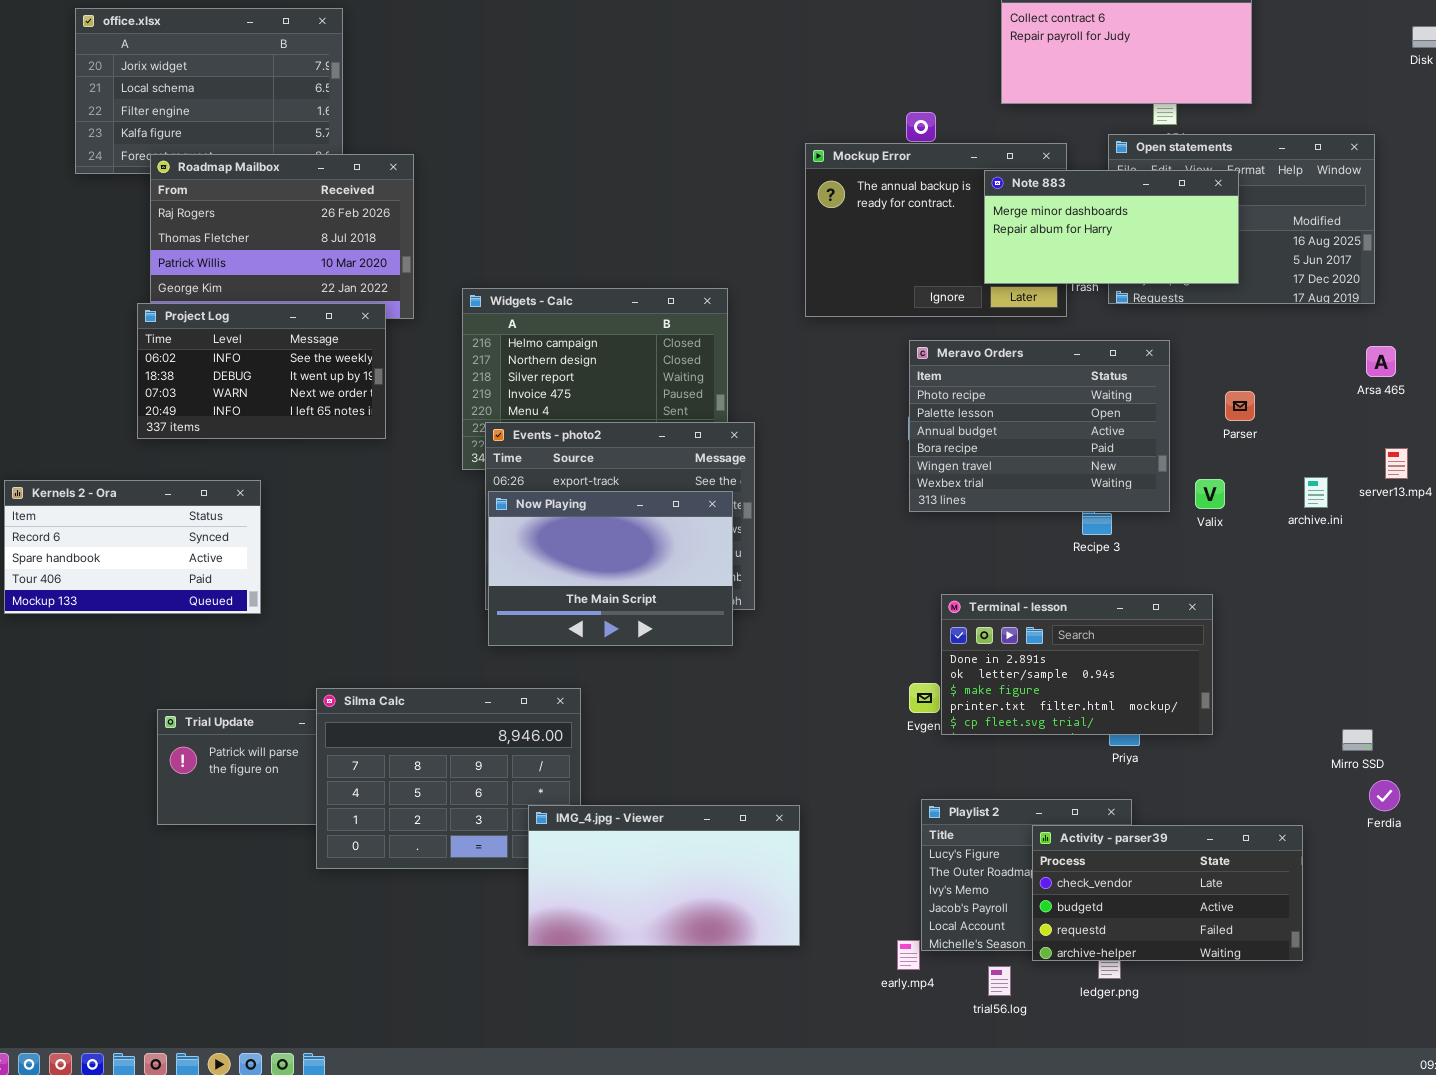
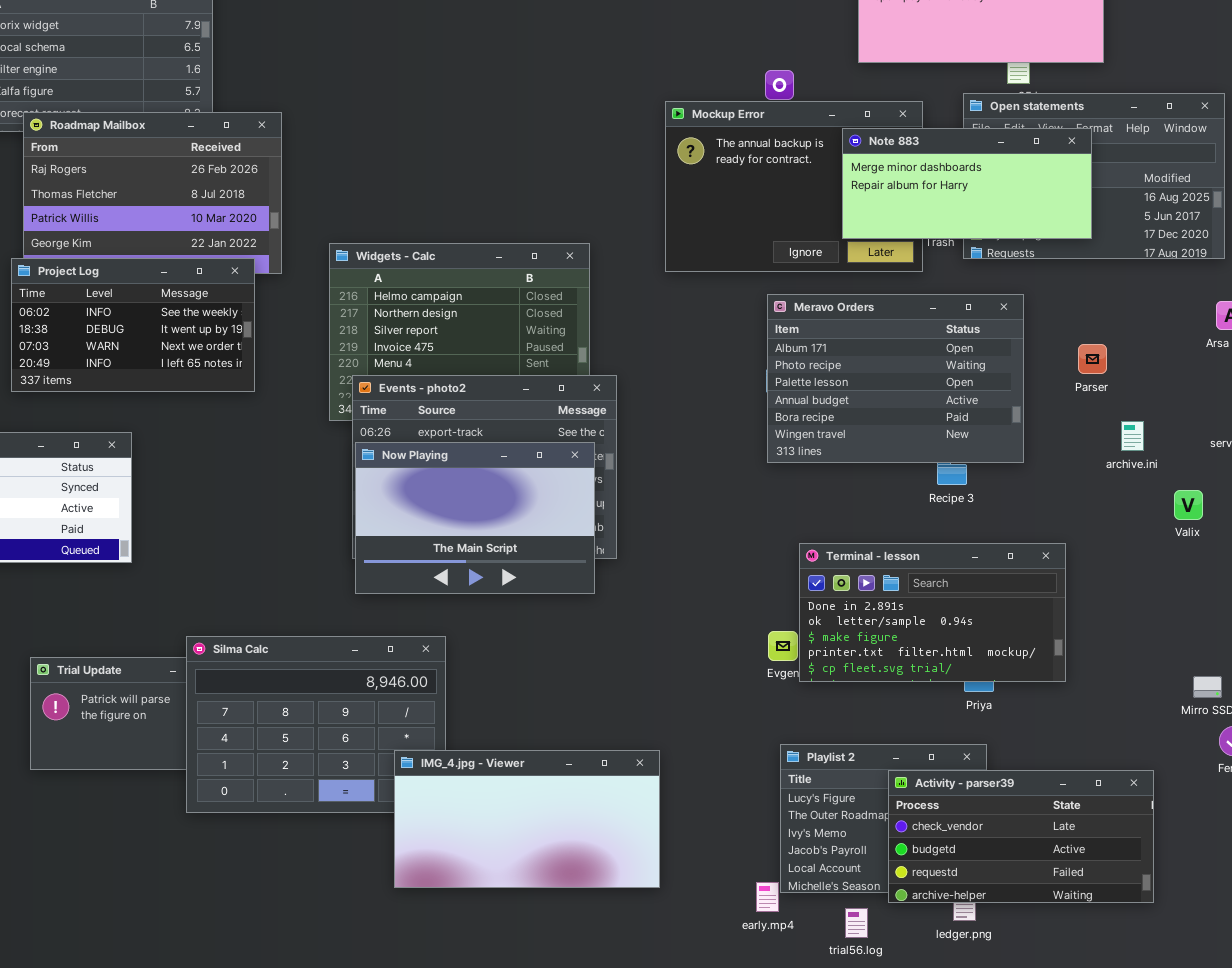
Meravo Orders: [909,340,1170,512] -> [767,294,1024,463], scrolled up 1 row
archive.ini: [1304,477,1328,508] -> [1121,421,1144,451], moved
Valix: [1195,479,1225,509] -> [1174,490,1203,520], moved

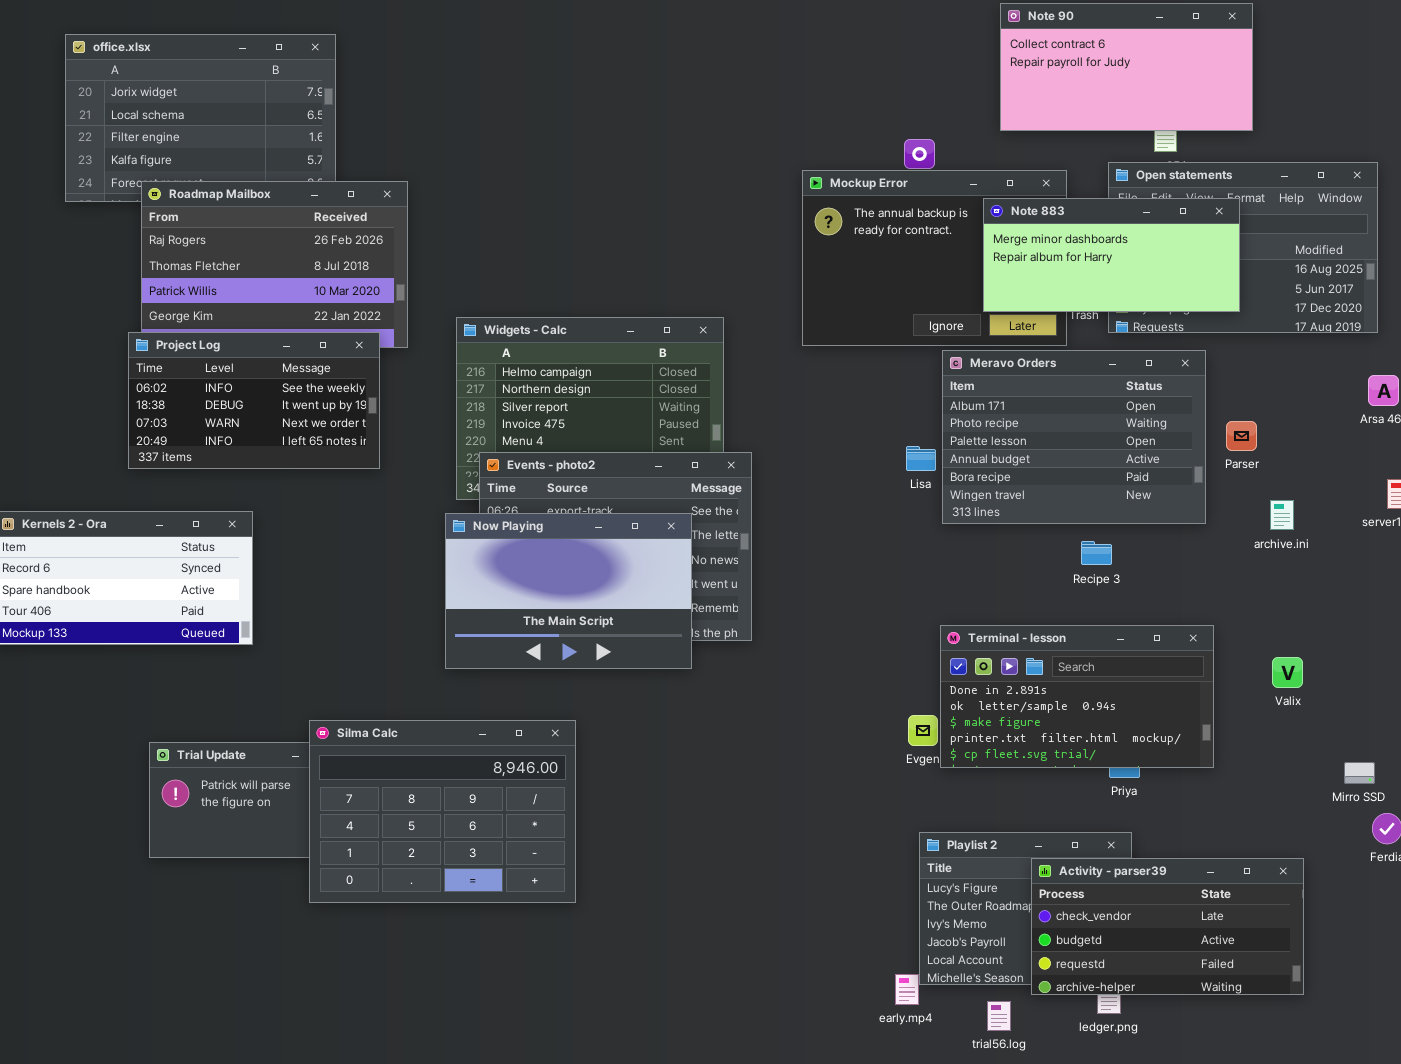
Meravo Orders: [767,294,1024,463] -> [942,350,1206,524], moved
Now Playing: [355,442,595,594] -> [445,513,692,669], moved
Valix: [1174,490,1203,520] -> [1272,657,1303,688], moved
IMG_4.jpg - Viewer: [394,750,660,888] -> none, closed

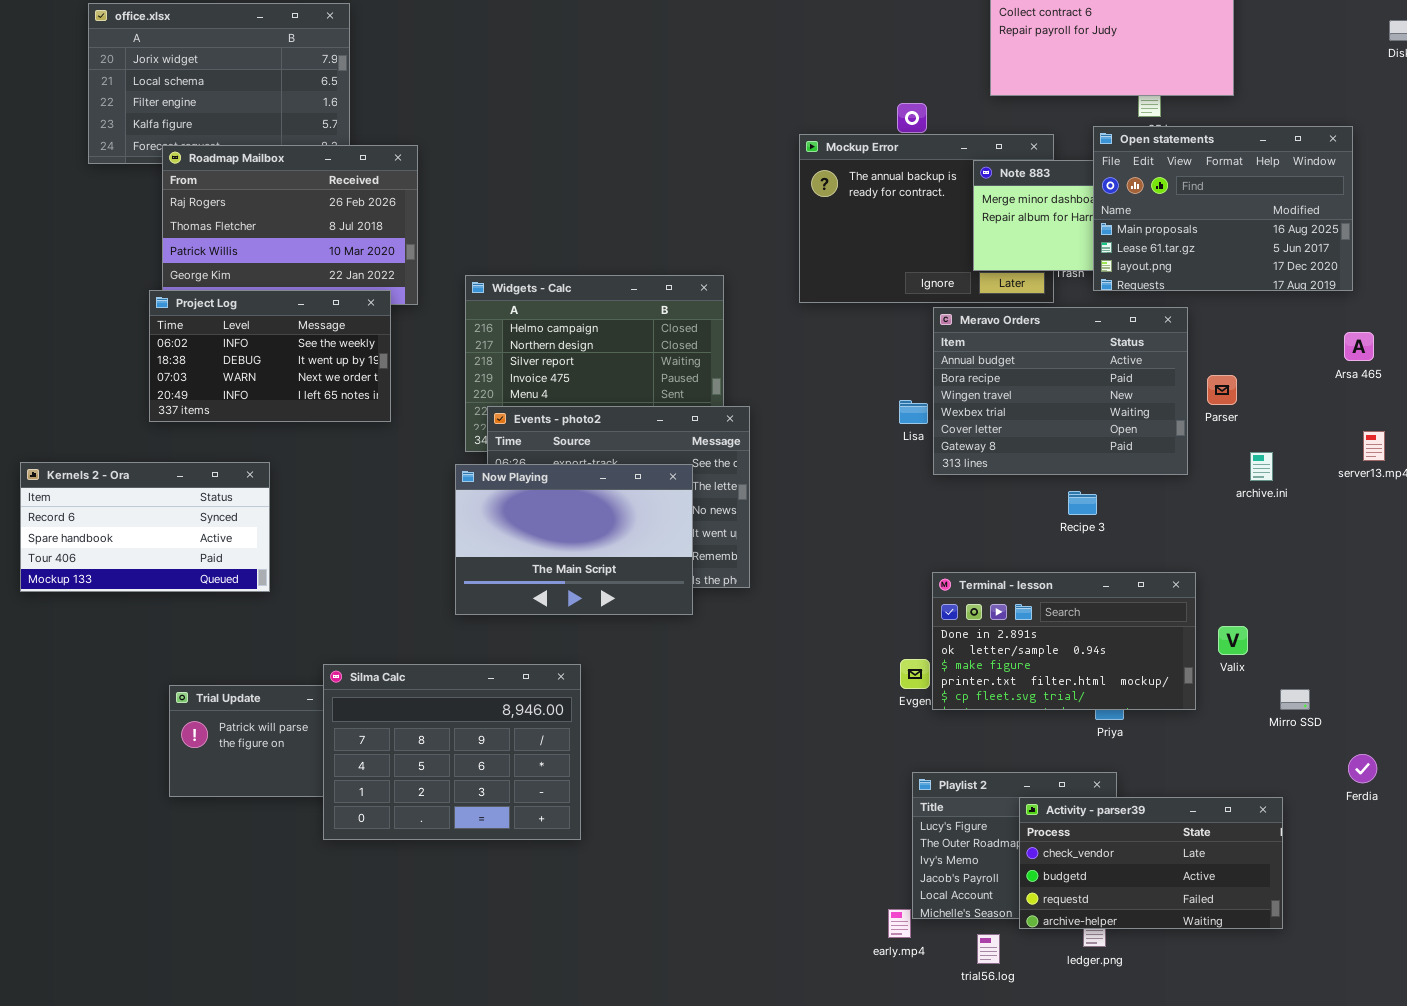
Open statements: [1108,162,1378,333] -> [1093,126,1353,291], raised
Meravo Orders: [942,350,1206,524] -> [933,307,1188,475], scrolled down 3 rows
Valix: [1272,657,1303,688] -> [1218,626,1248,655], moved
Mirro SSD: [1344,762,1375,784] -> [1280,689,1310,710], moved

